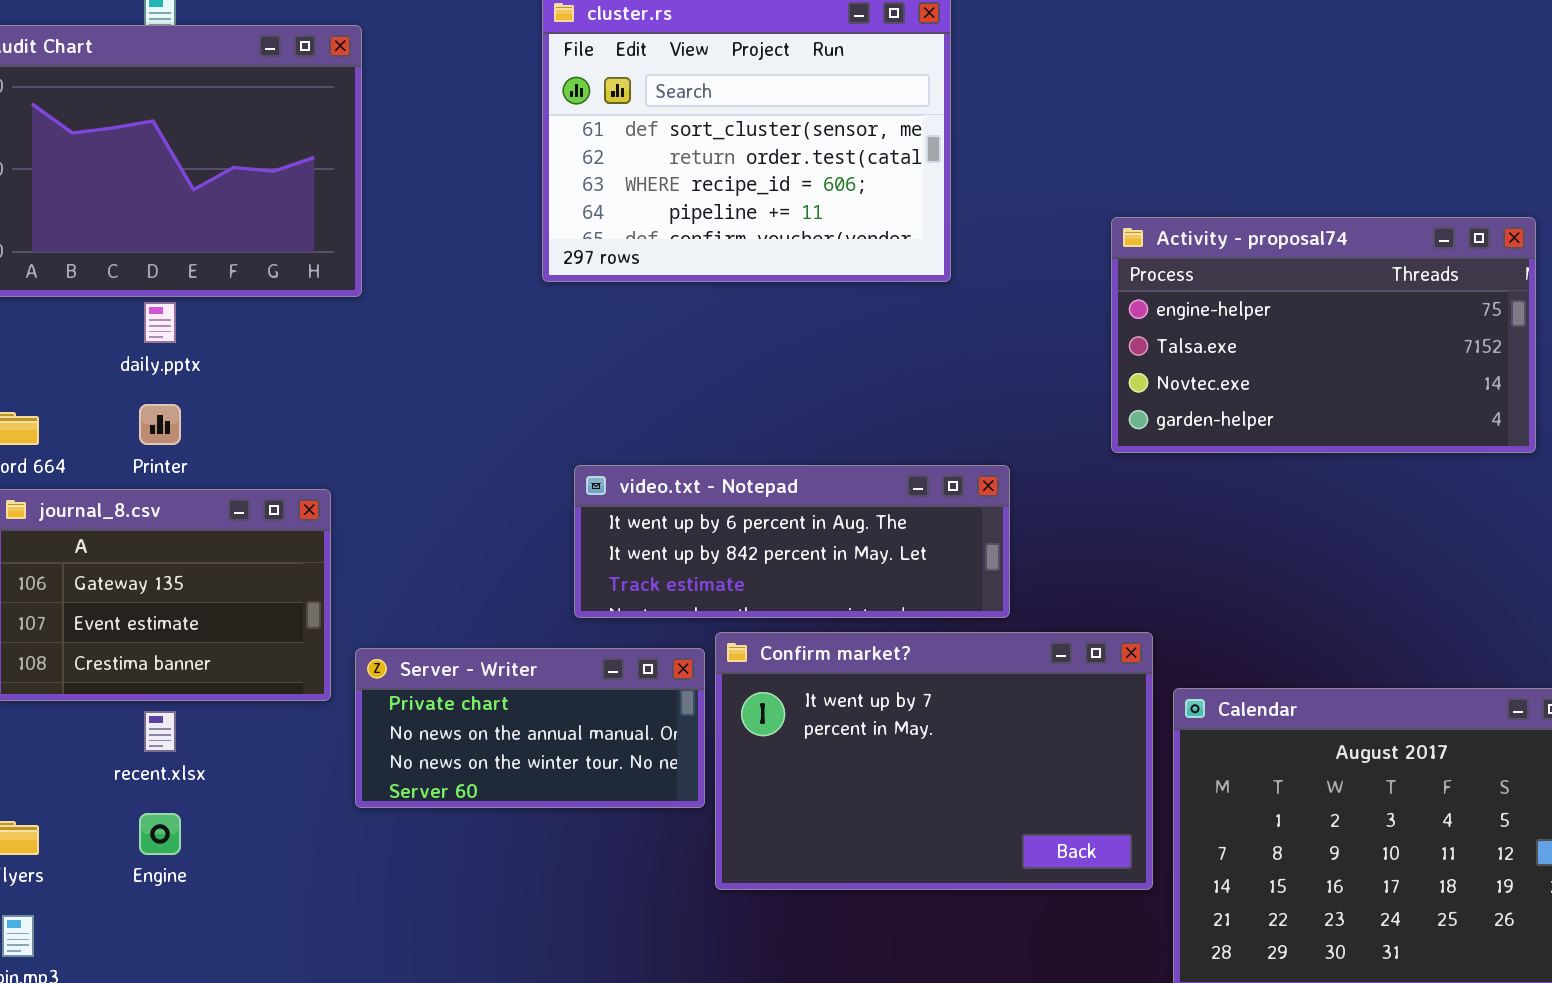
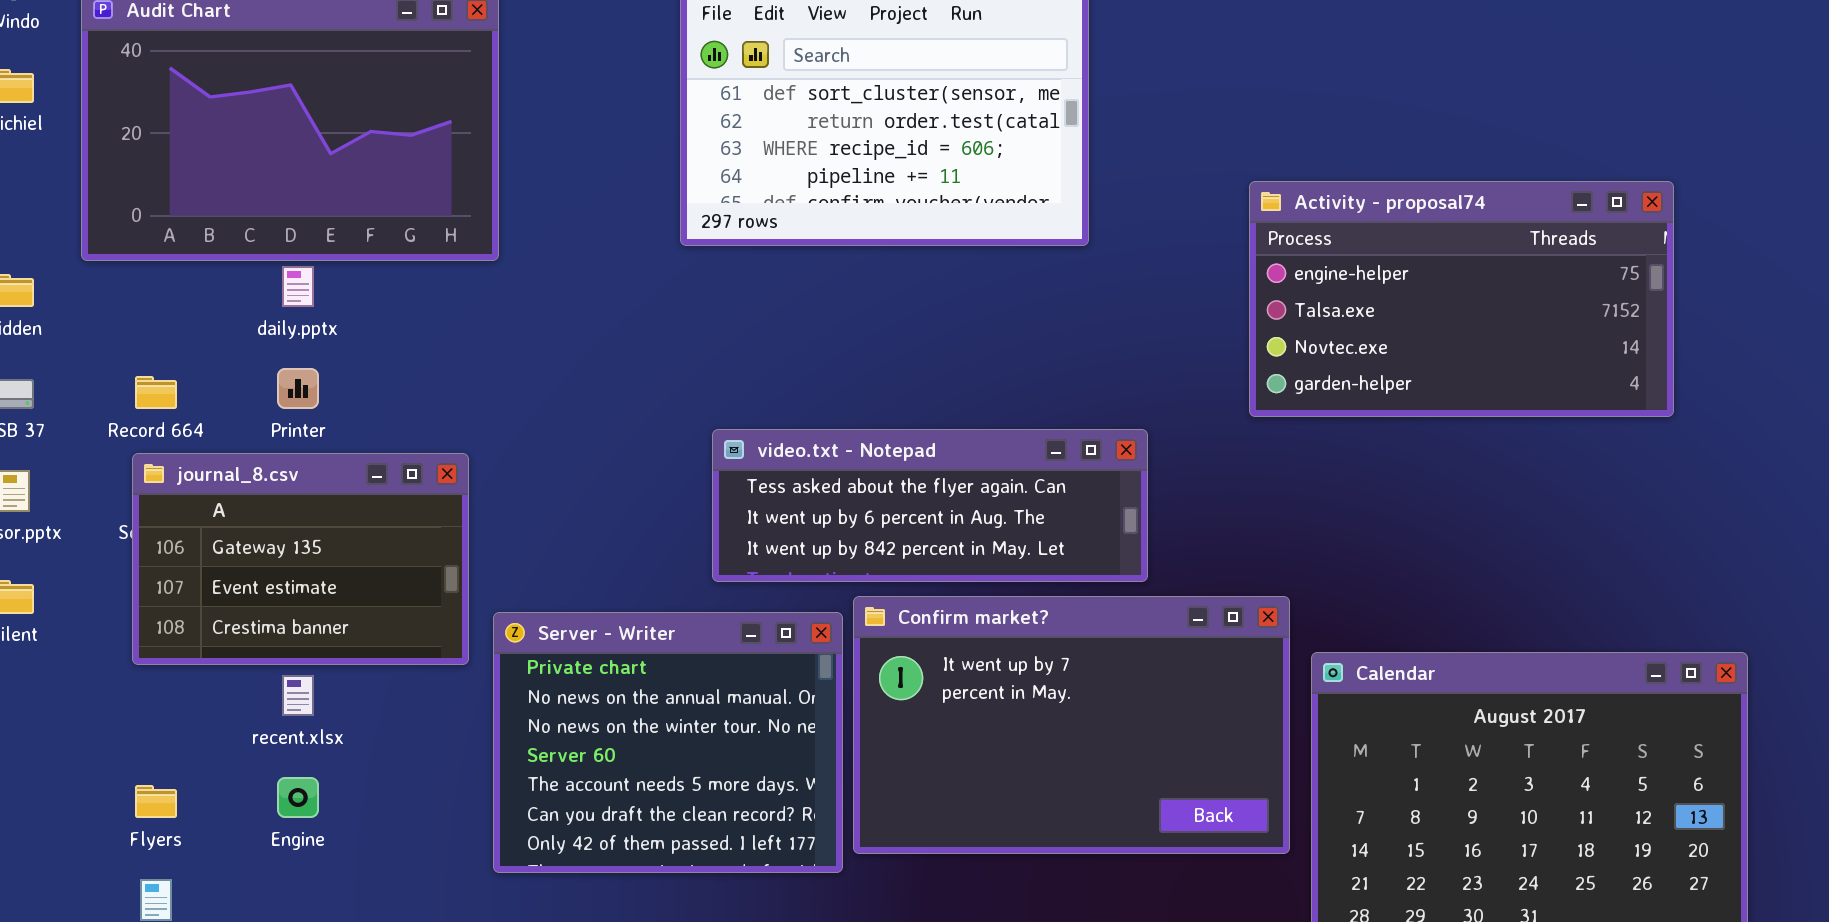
video.txt - Notepad: [574,465,1010,618] -> [712,429,1148,582], scrolled up 1 row
Server - Writer: [355,648,705,808] -> [493,612,843,873], resized

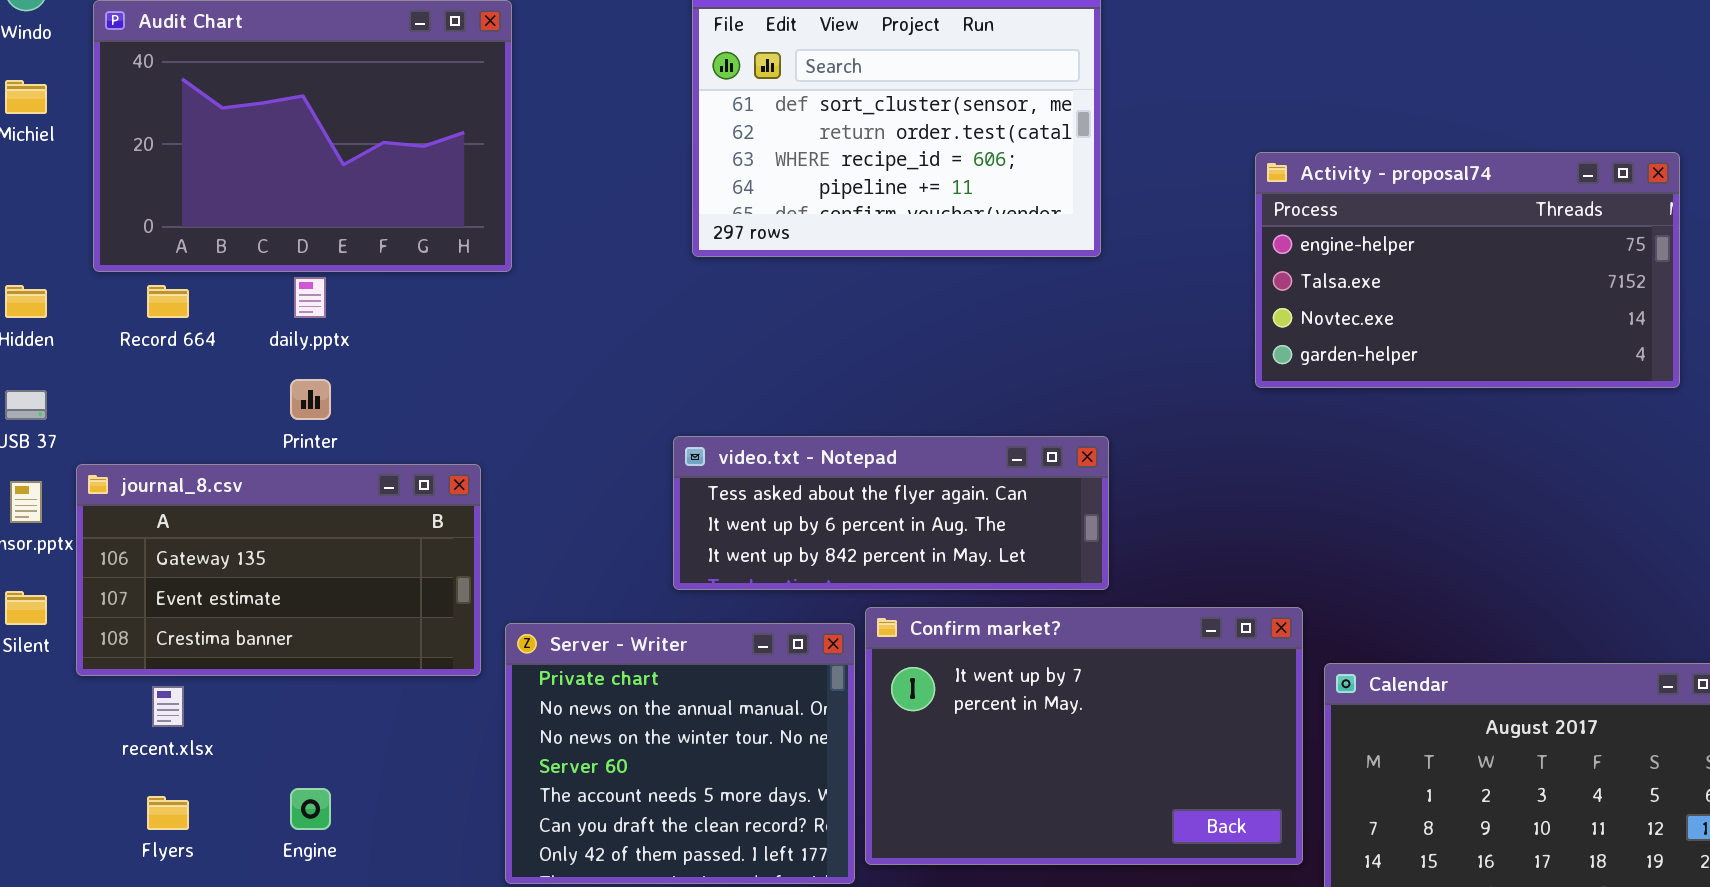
Activity - proposal74: [1249,181,1674,417] -> [1255,152,1680,388], moved
Record 664: [135,376,177,409] -> [147,285,189,318], moved
video.txt - Notepad: [712,429,1148,582] -> [673,436,1109,590], moved
journal_8.csv: [132,453,469,665] -> [76,464,481,676], resized
recent.xlsx: [282,675,314,716] -> [152,686,184,727], moved

